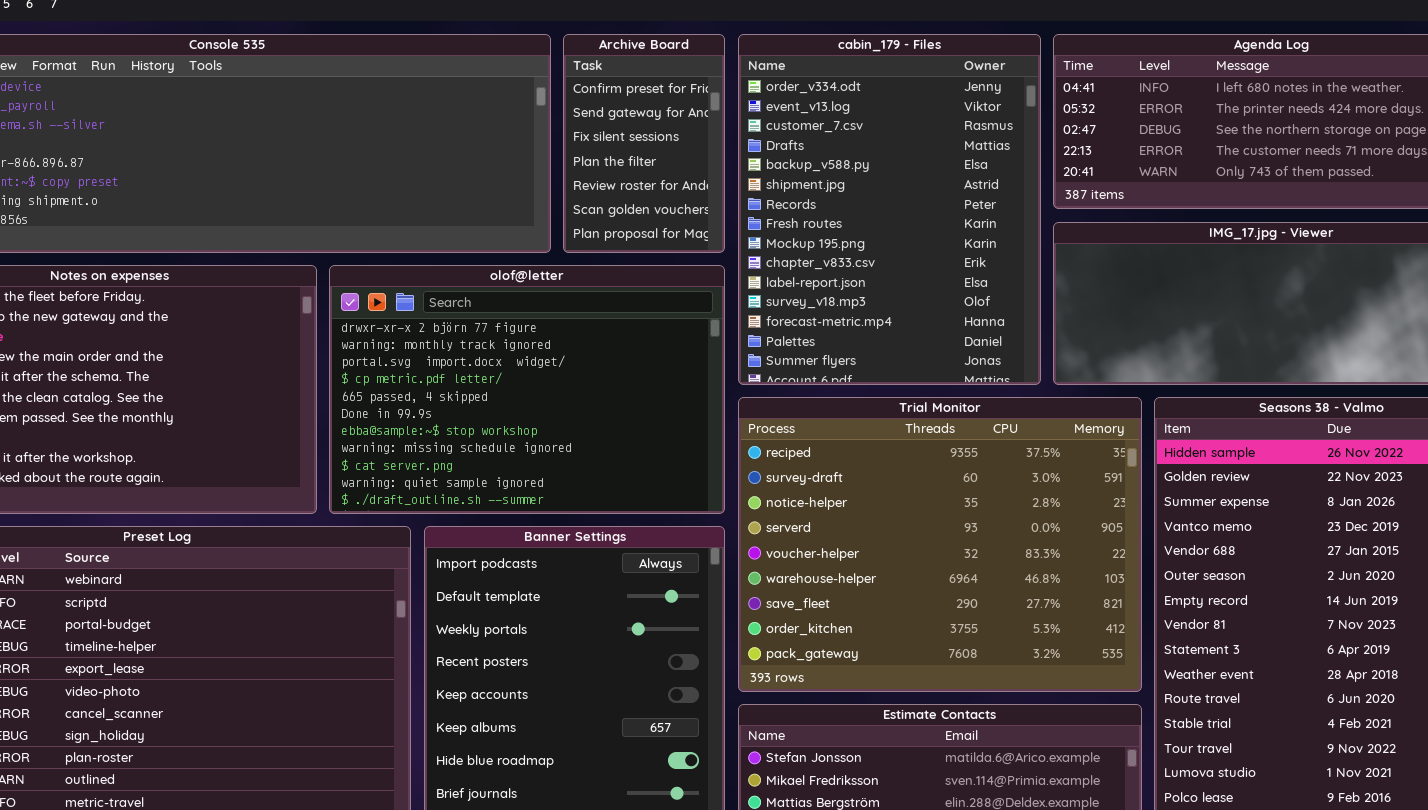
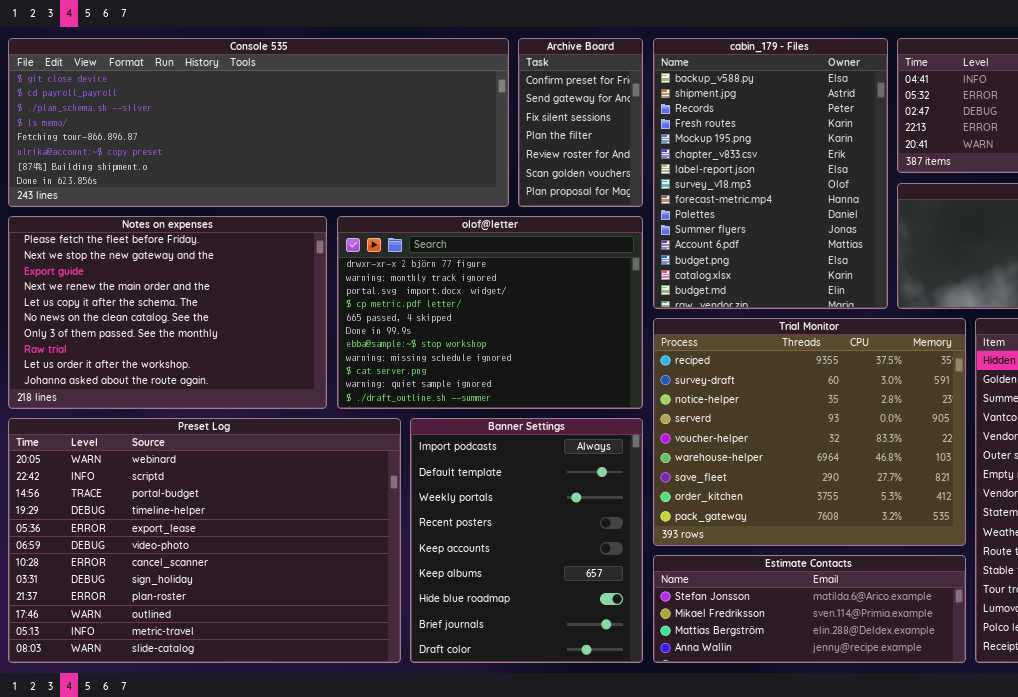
cabin_179 - Files: [738,34,1041,385] -> [653,38,888,309], scrolled down 4 rows

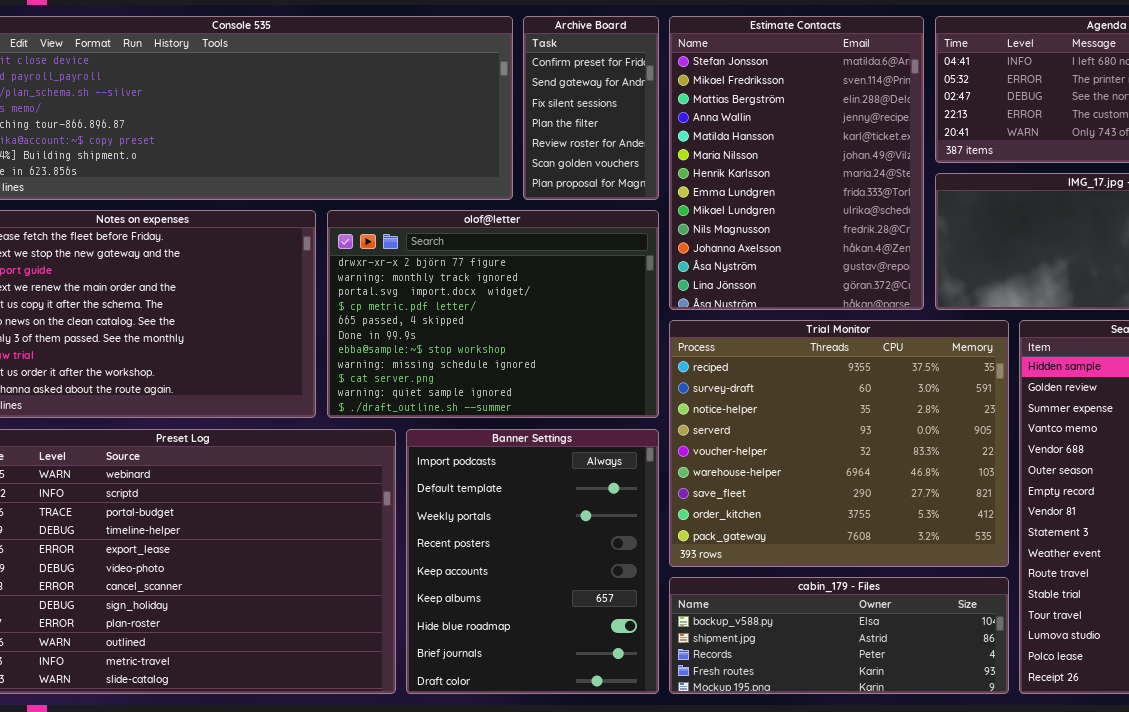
cabin_179 - Files: [653,38,888,309] -> [669,577,1009,694], moved, resized
Estimate Contacts: [653,555,966,663] -> [669,16,924,310], moved, resized

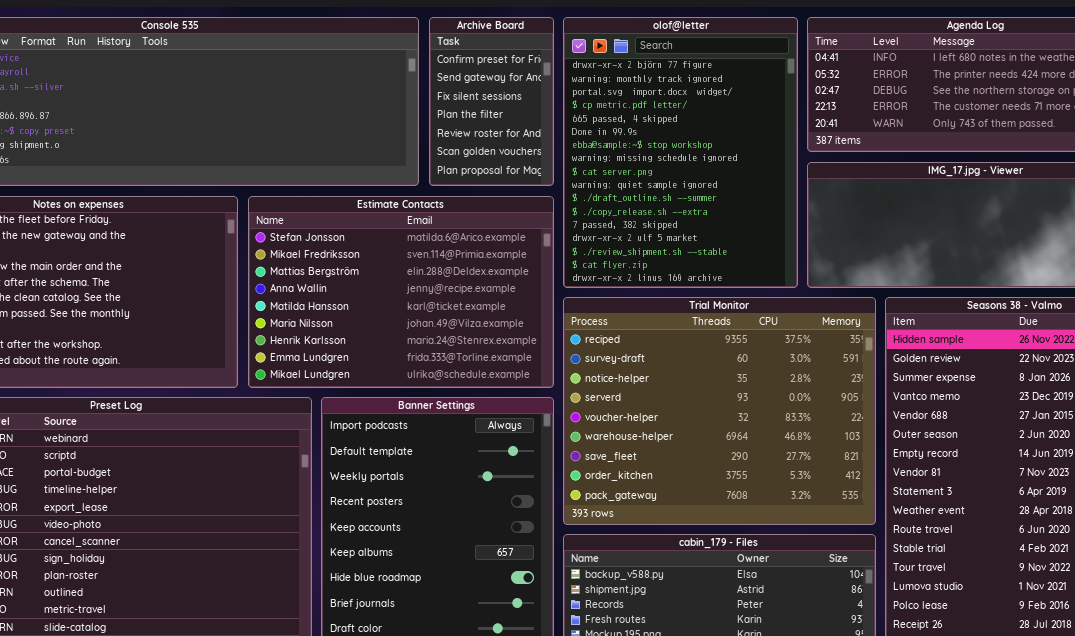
Estimate Contacts: [669,16,924,310] -> [248,196,554,388], moved, resized
olof@letter: [327,210,659,418] -> [563,17,798,288], moved, resized

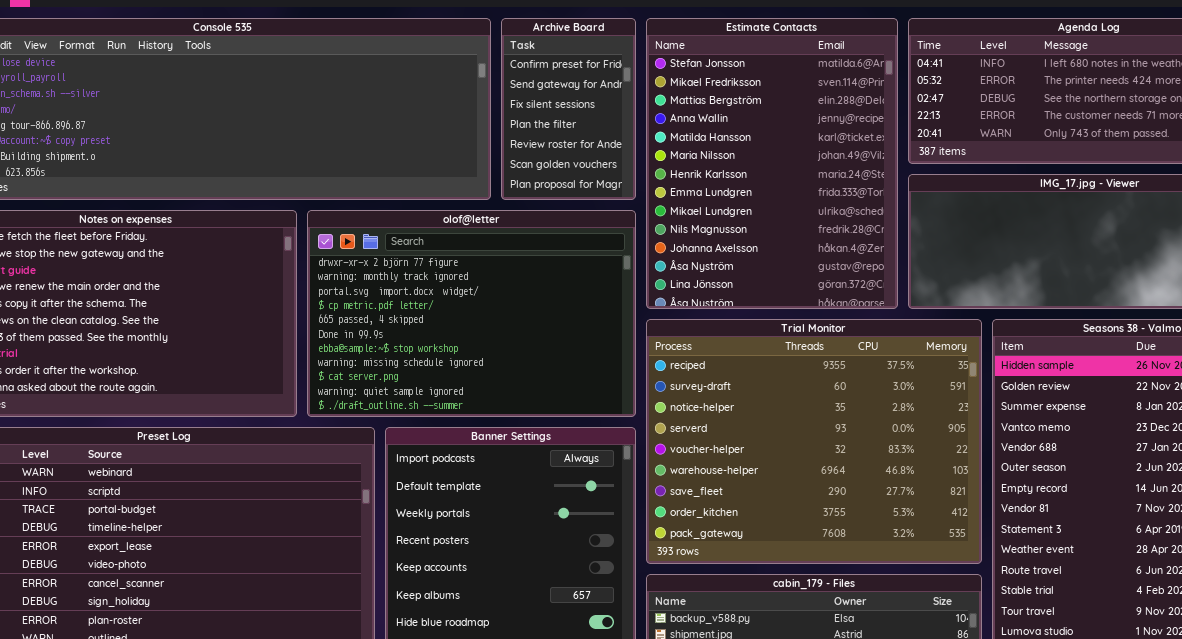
olof@letter: [563,17,798,288] -> [307,210,636,417], moved, resized
Estimate Contacts: [248,196,554,388] -> [646,18,898,309], moved, resized

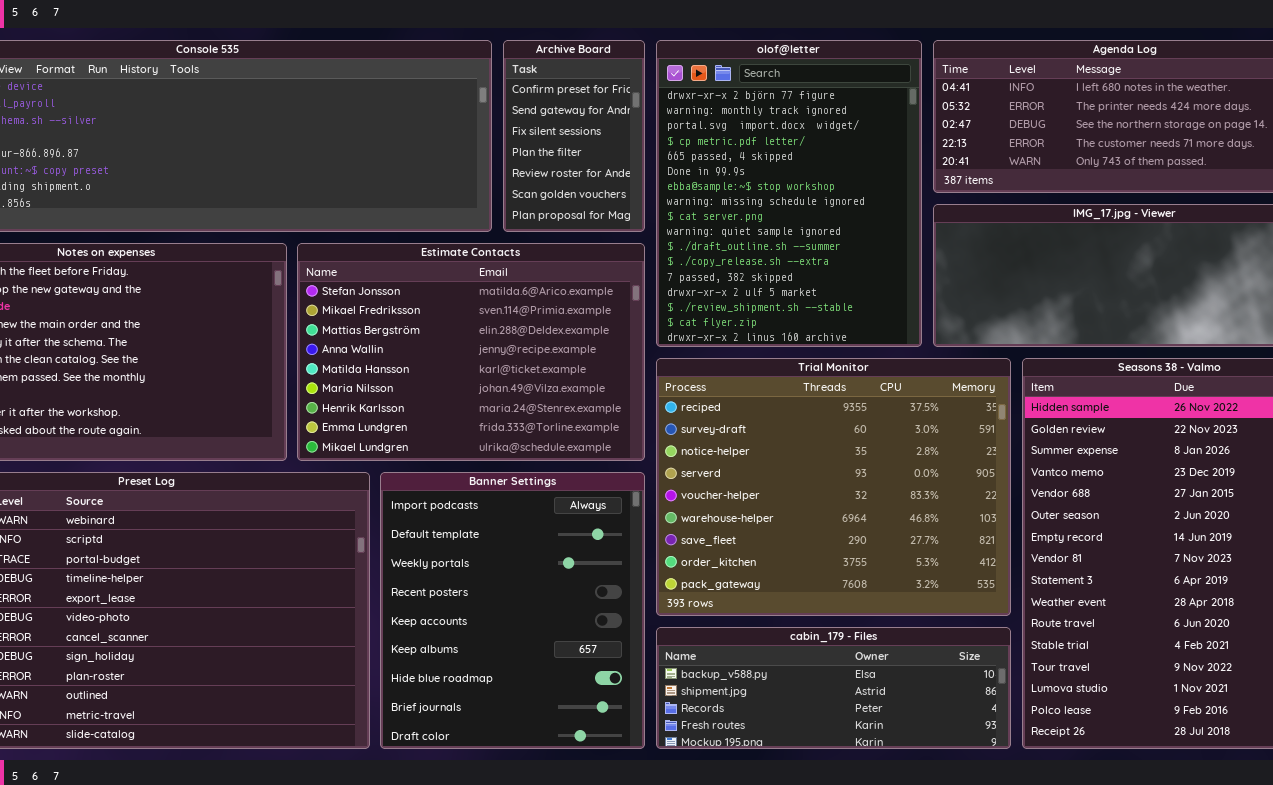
Estimate Contacts: [646,18,898,309] -> [297,243,645,461], moved, resized
olof@letter: [307,210,636,417] -> [656,40,922,347], moved, resized

